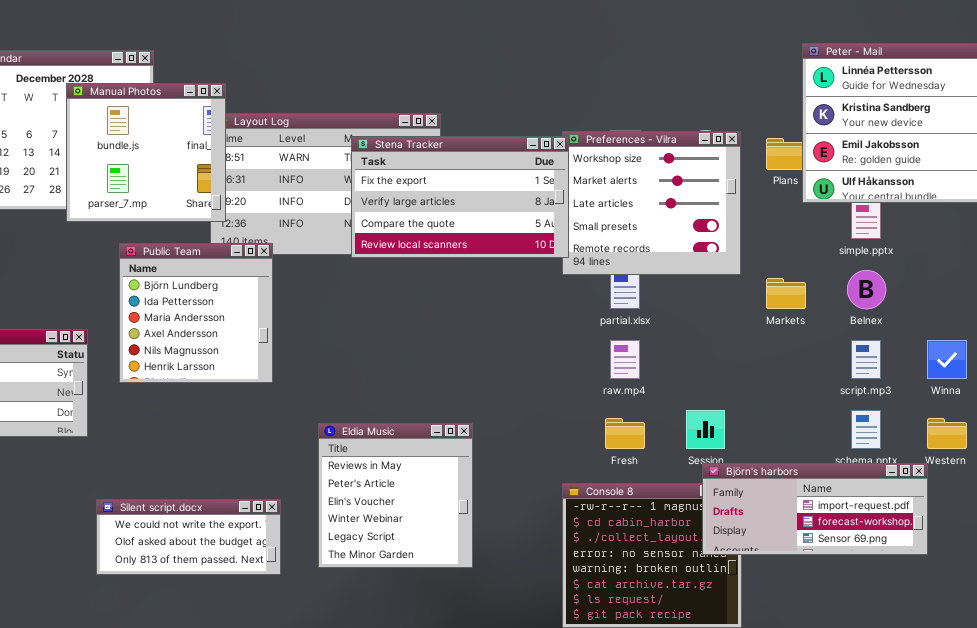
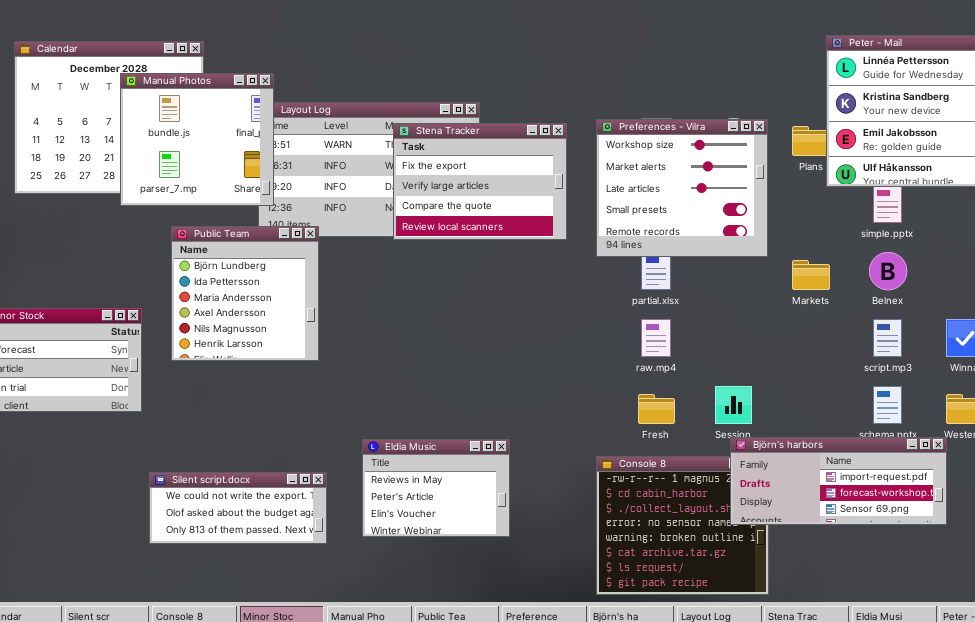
Stena Tracker: [351,136,569,258] -> [393,123,567,240], resized
Eldia Music: [318,423,473,568] -> [362,439,510,537], resized

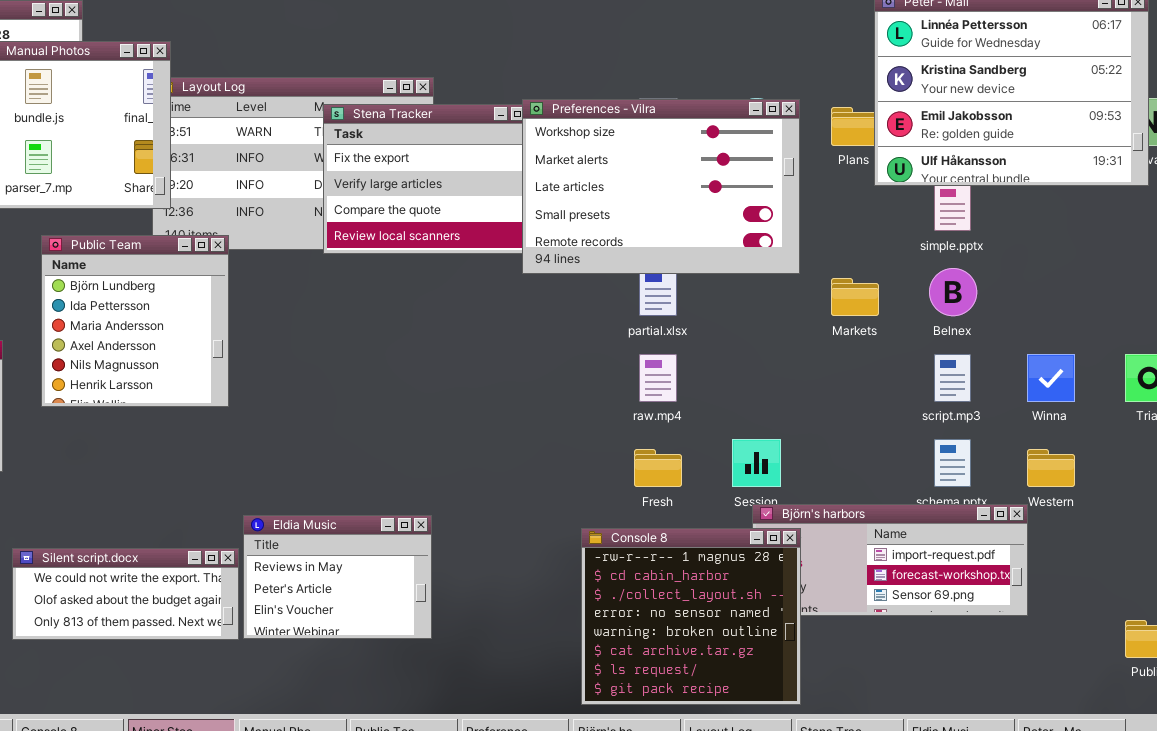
Preferences - Vilra: [596,119,768,257] -> [522,99,800,274], resized
Eldia Music: [362,439,510,537] -> [243,515,432,639], moved
Console 8: [596,456,769,595] -> [581,528,801,705], raised

